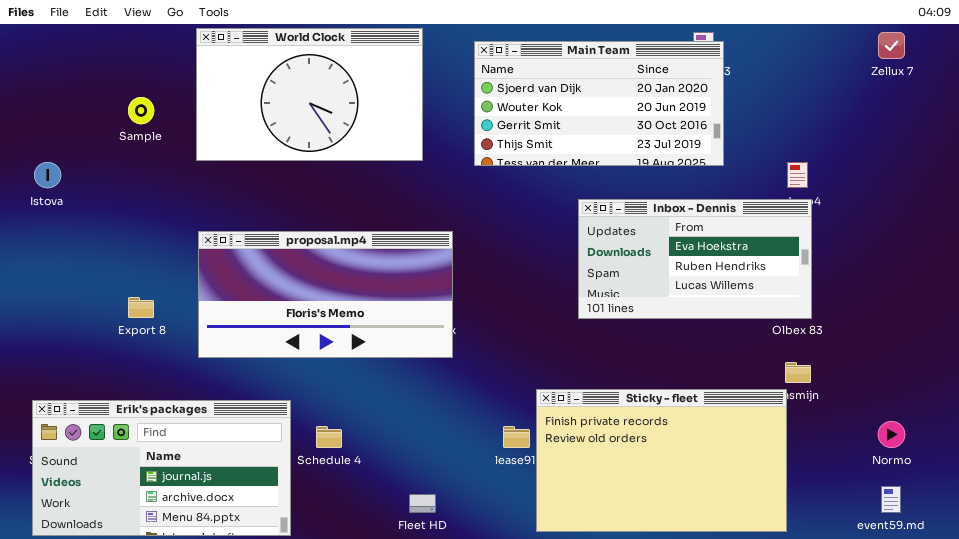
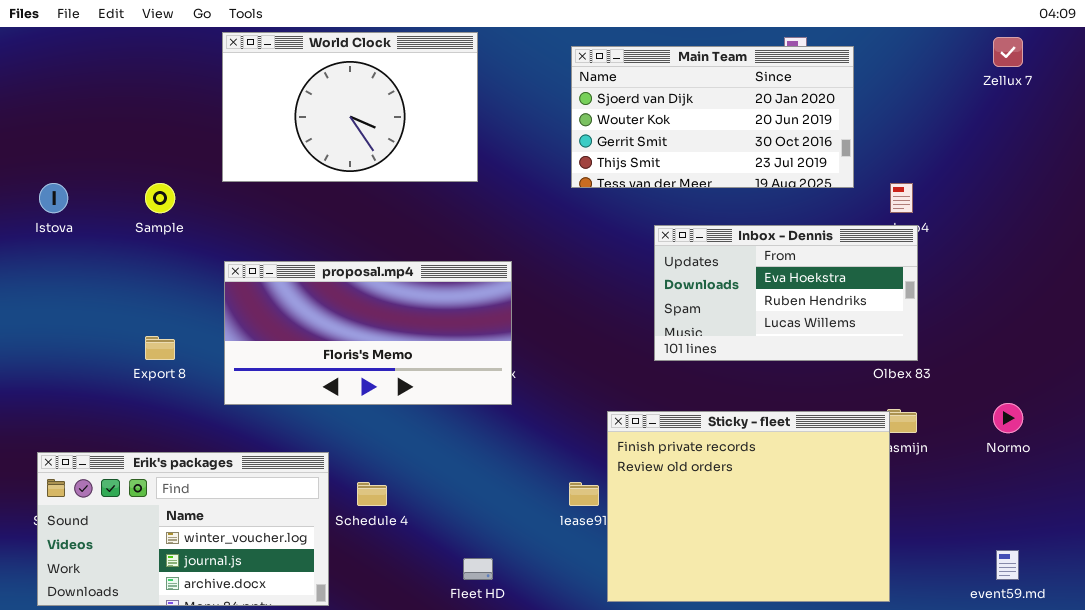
Main Team: [474,41,724,166] -> [571,46,854,188], moved
Sample: [128,97,154,124] -> [145,183,175,213], moved
Sticky - fleet: [536,389,787,532] -> [607,411,890,602], resized
Erik's packages: [32,400,291,536] -> [37,452,329,606], scrolled up 1 row
Normo: [878,421,905,448] -> [993,403,1023,433], moved

